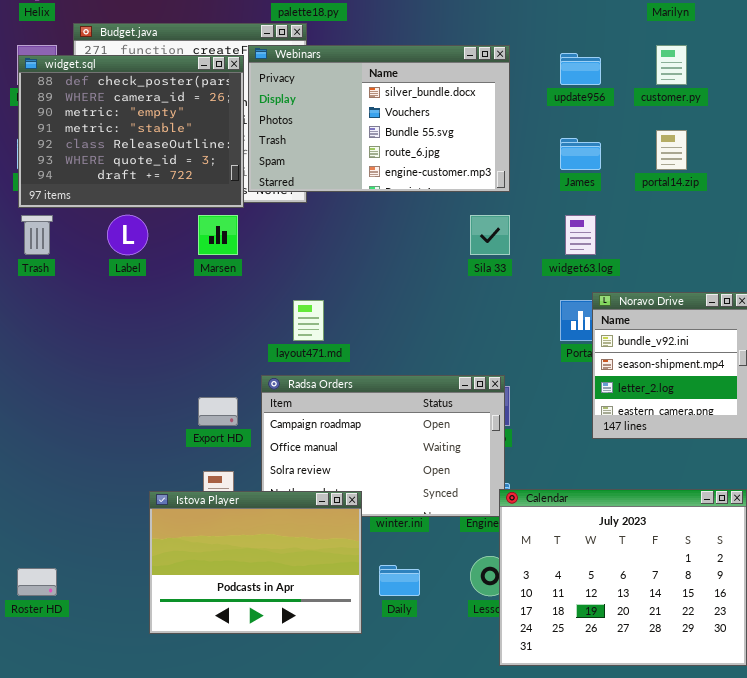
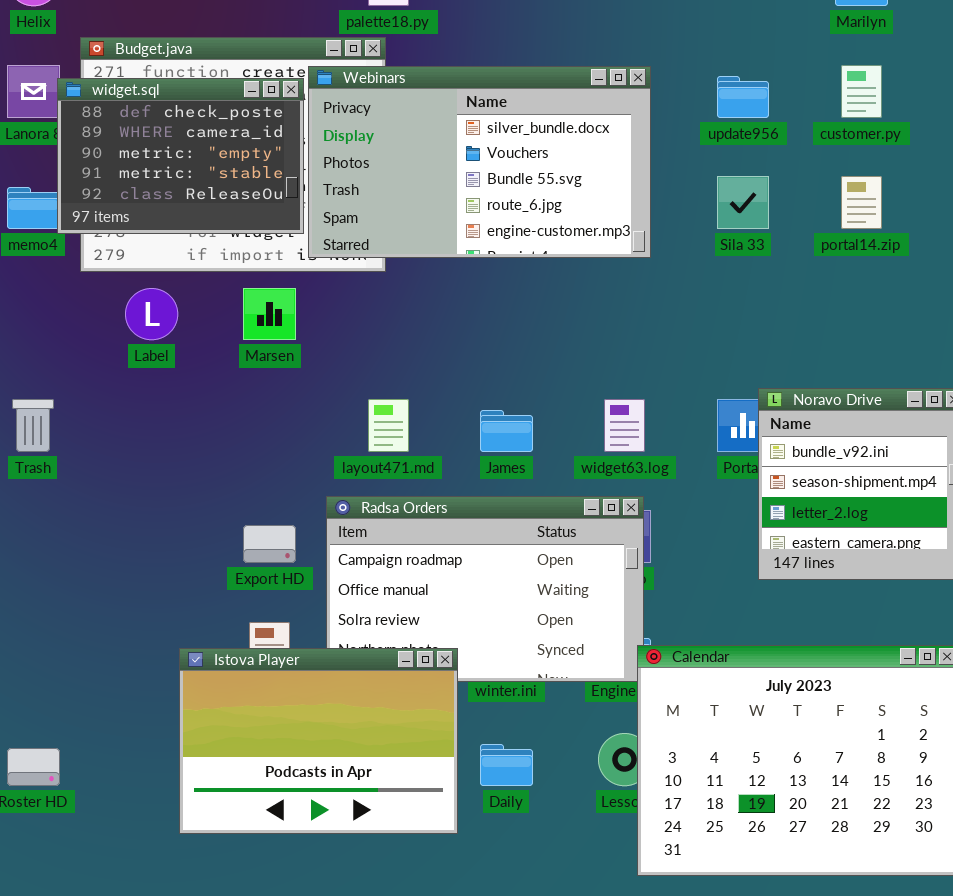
widget.sql: [18,55,244,208] -> [57,78,304,234], resized
James: [560,138,601,170] -> [480,410,533,452], moved
Trash: [21,215,53,255] -> [12,399,54,452], moved
Sila 33: [470,215,510,255] -> [717,176,769,229], moved
widget63.log: [565,215,596,255] -> [604,399,645,452], moved

